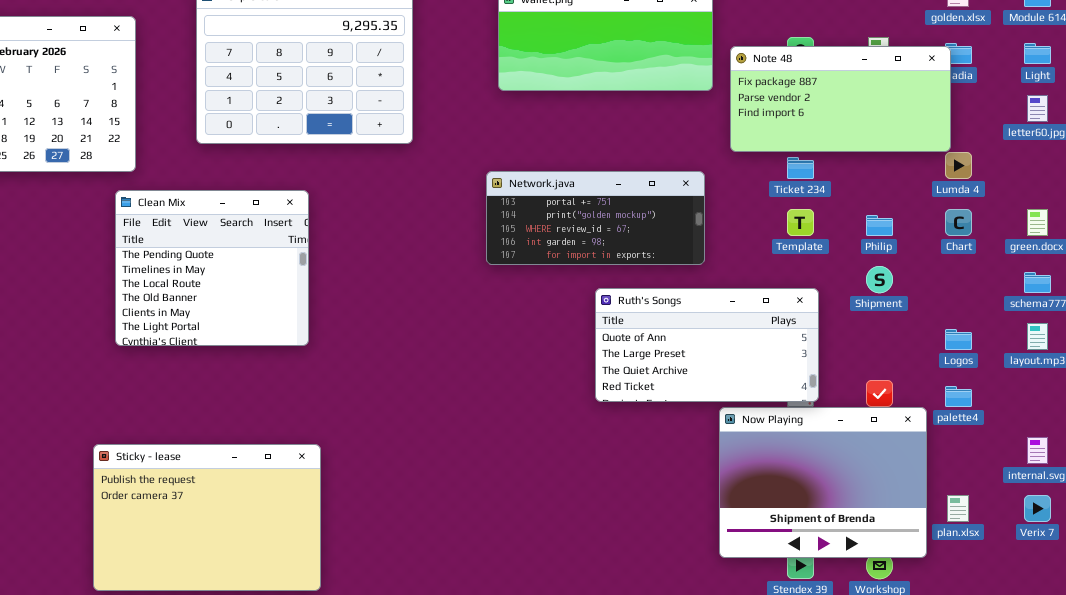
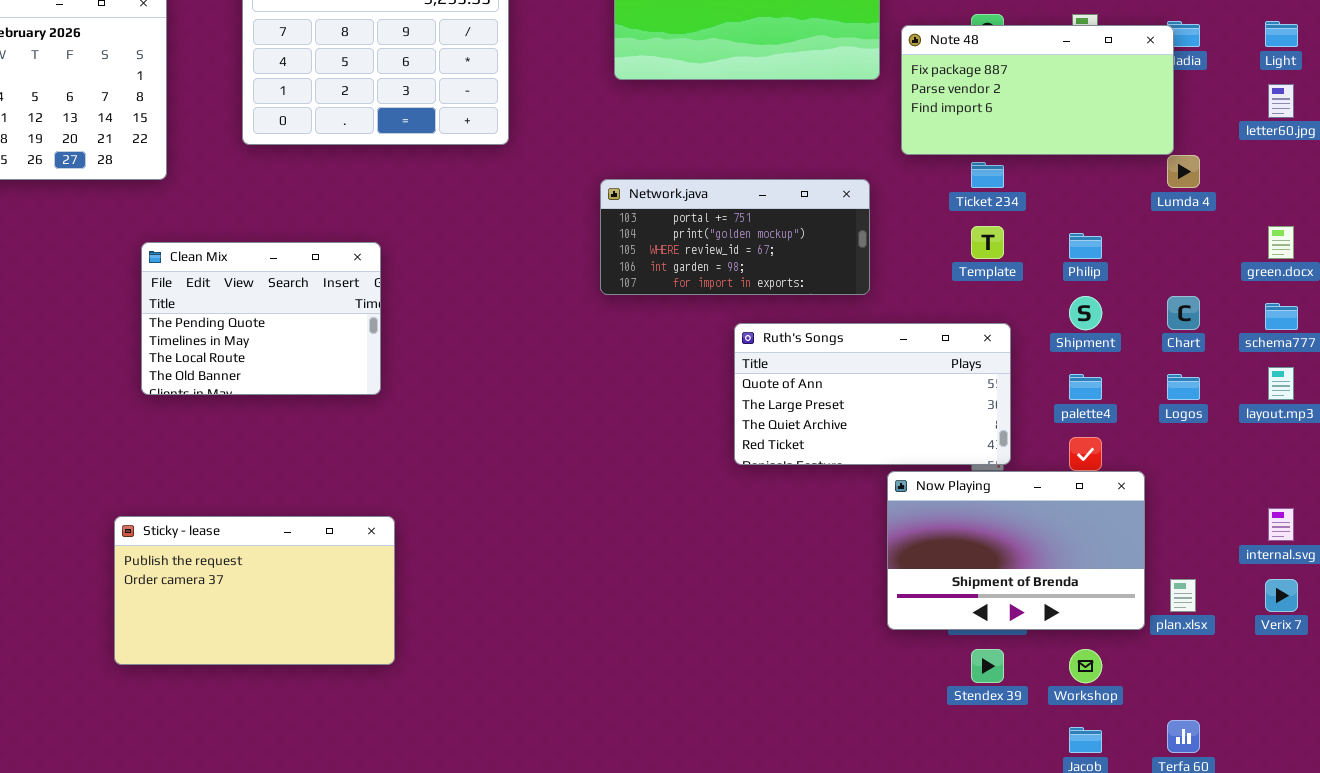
Clean Mix: [115,190,309,346] -> [141,242,381,395], resized
Chart: [945,209,972,236] -> [1167,296,1200,330], moved
palette4: [945,386,972,407] -> [1069,374,1102,400], moved
Now Playing: [719,407,927,558] -> [887,471,1145,630], resized
Sticky - lease: [93,444,321,591] -> [114,516,395,665], resized

